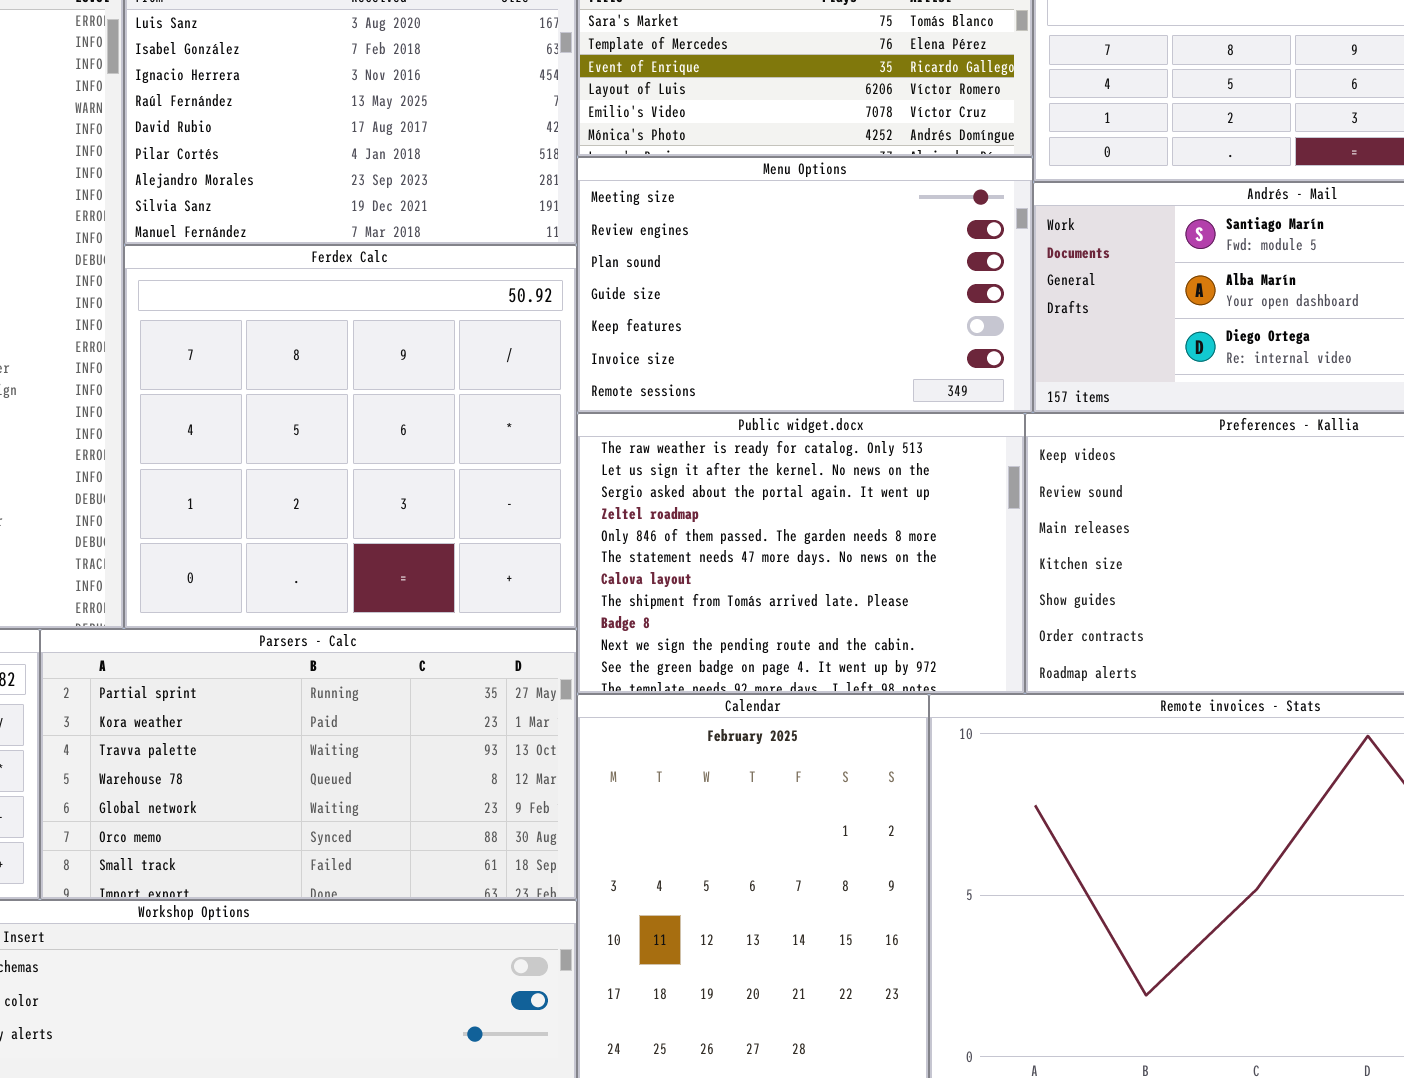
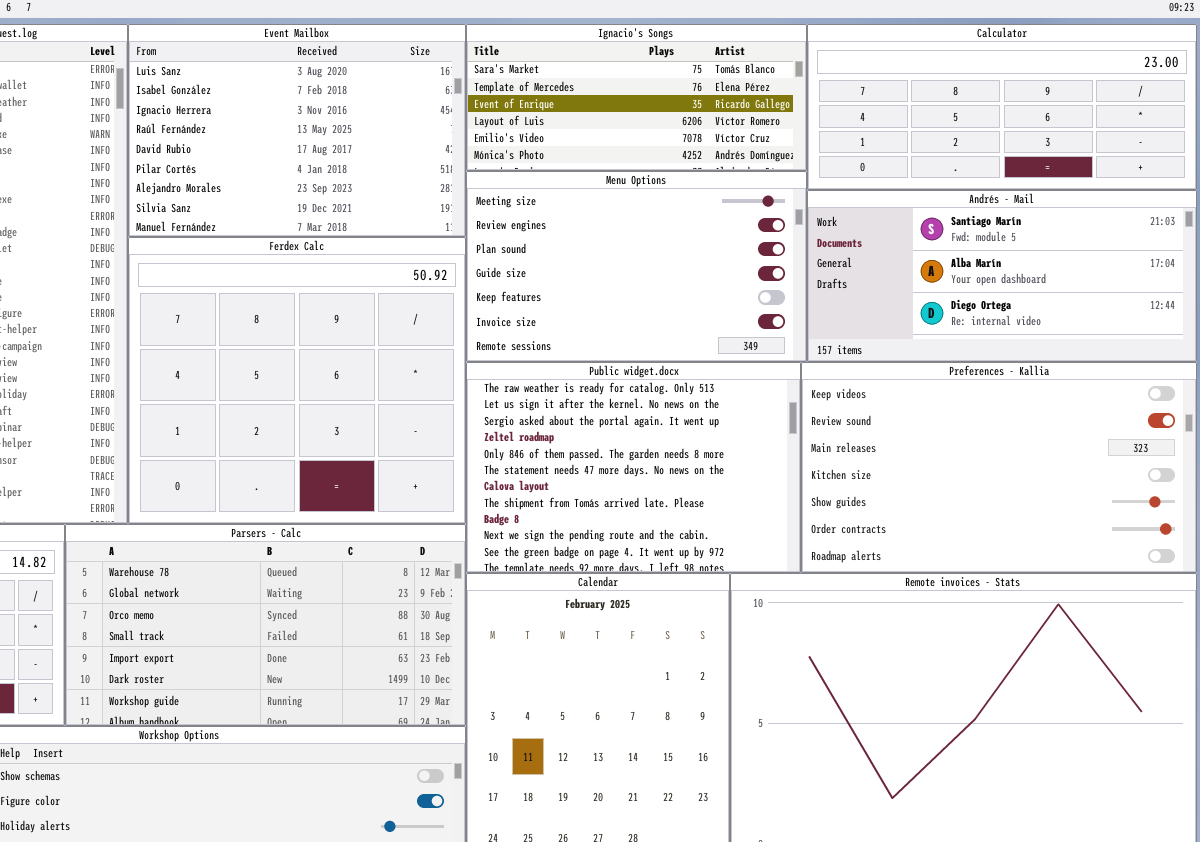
Parsers - Calc: [40,629,577,900] -> [65,524,466,726], scrolled down 3 rows

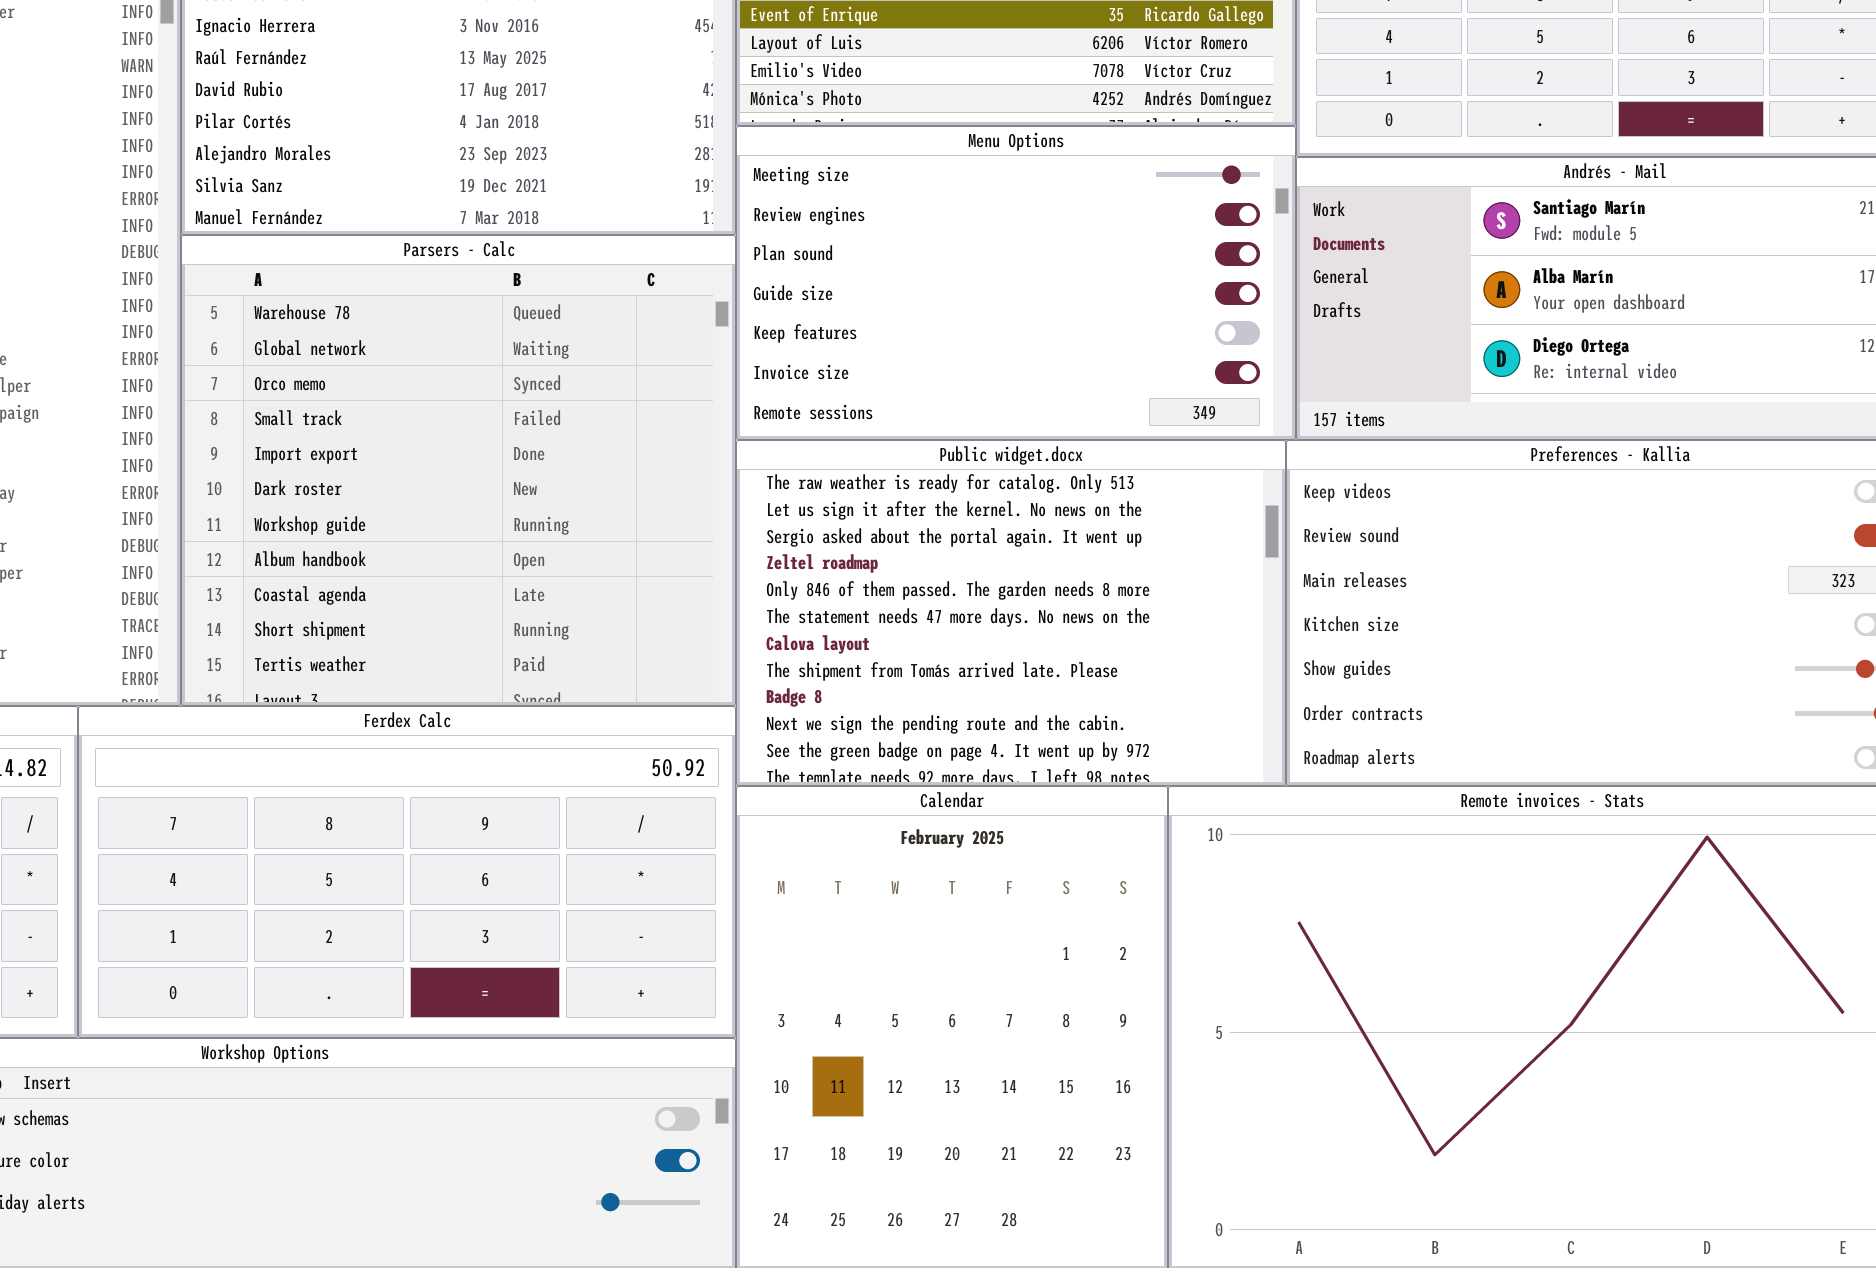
Ferdex Calc: [128,237,466,524] -> [78,706,736,1038], moved, resized
Parsers - Calc: [65,524,466,726] -> [181,235,736,706], moved, resized

